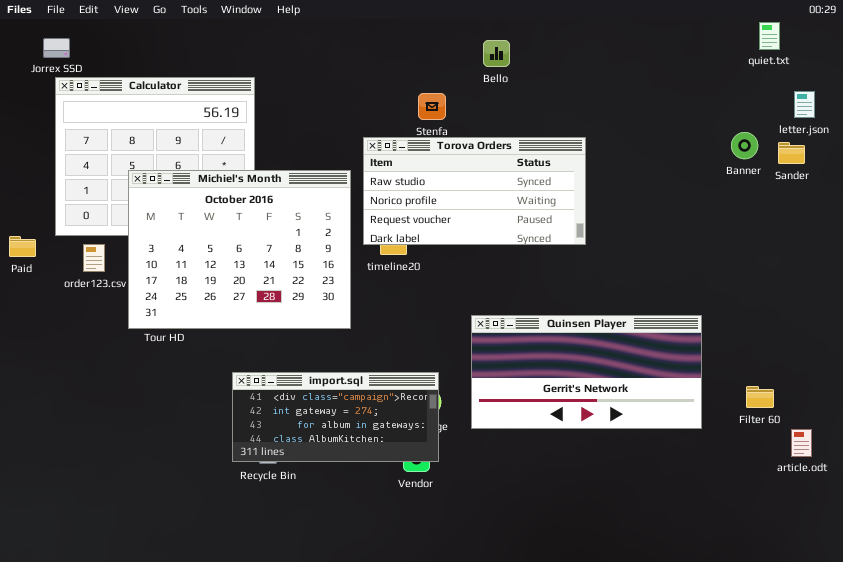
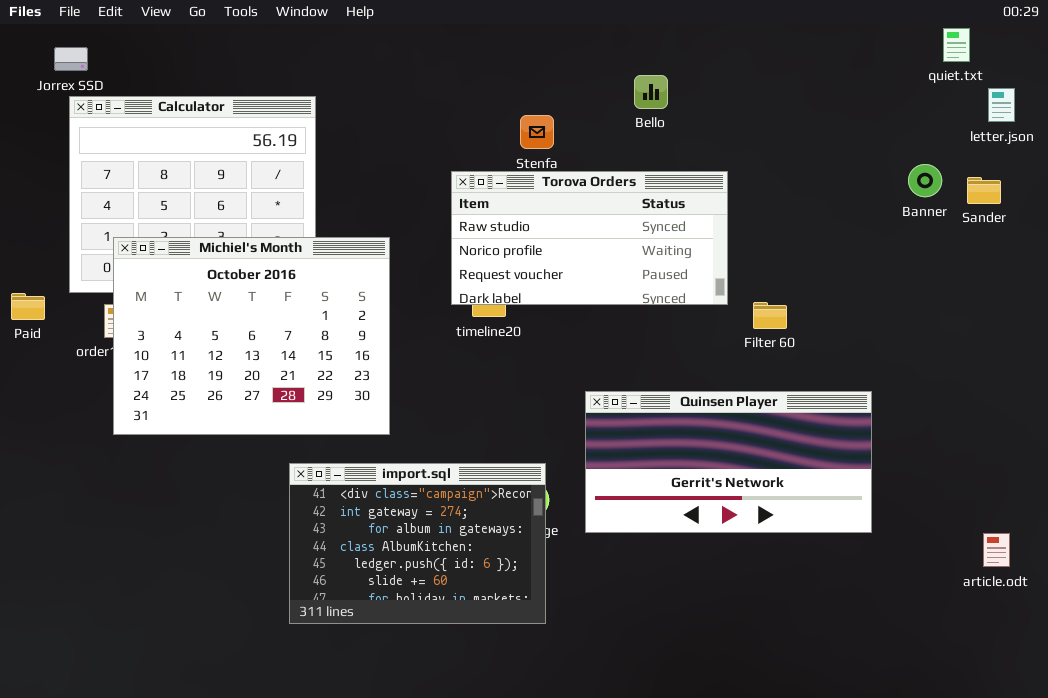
Bello: [483,40,510,67] -> [634,75,668,109], moved
letter.json: [794,91,815,118] -> [988,88,1015,122], moved
Michiel's Month: [128,170,351,329] -> [113,237,390,435], moved
import.sql: [232,372,439,462] -> [289,463,546,624], resized
Filter 60: [746,386,774,408] -> [753,302,787,329], moved

